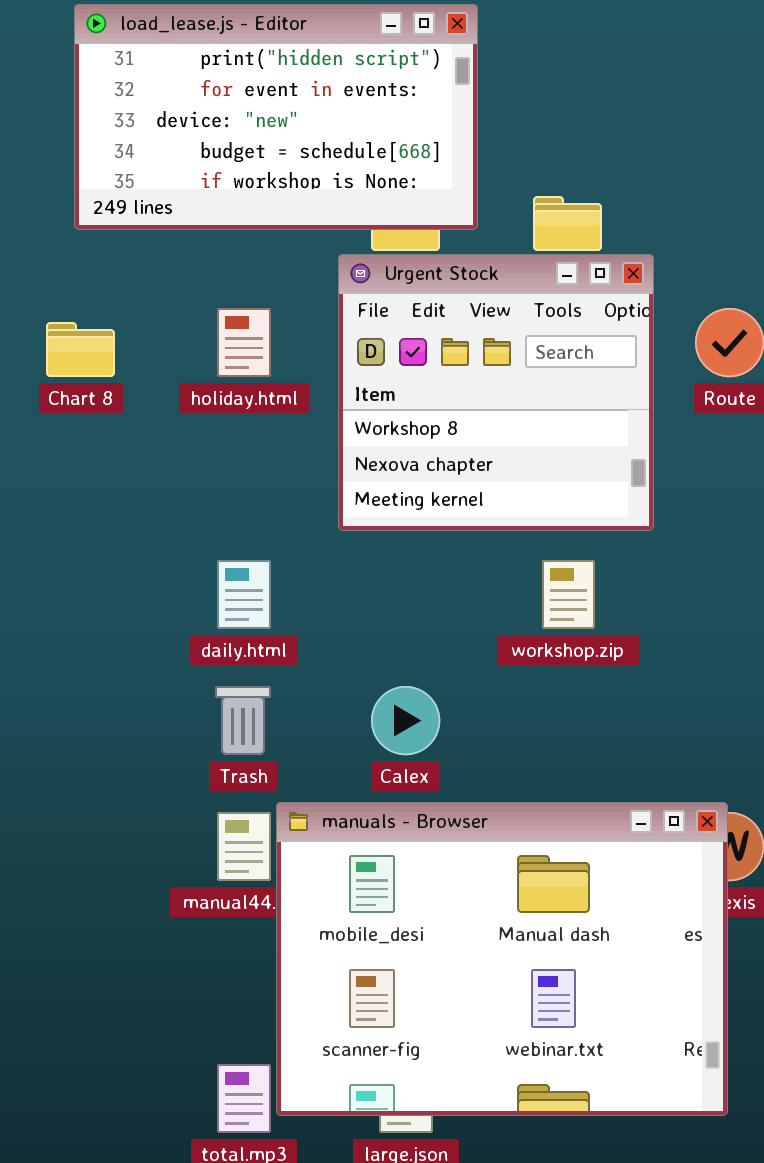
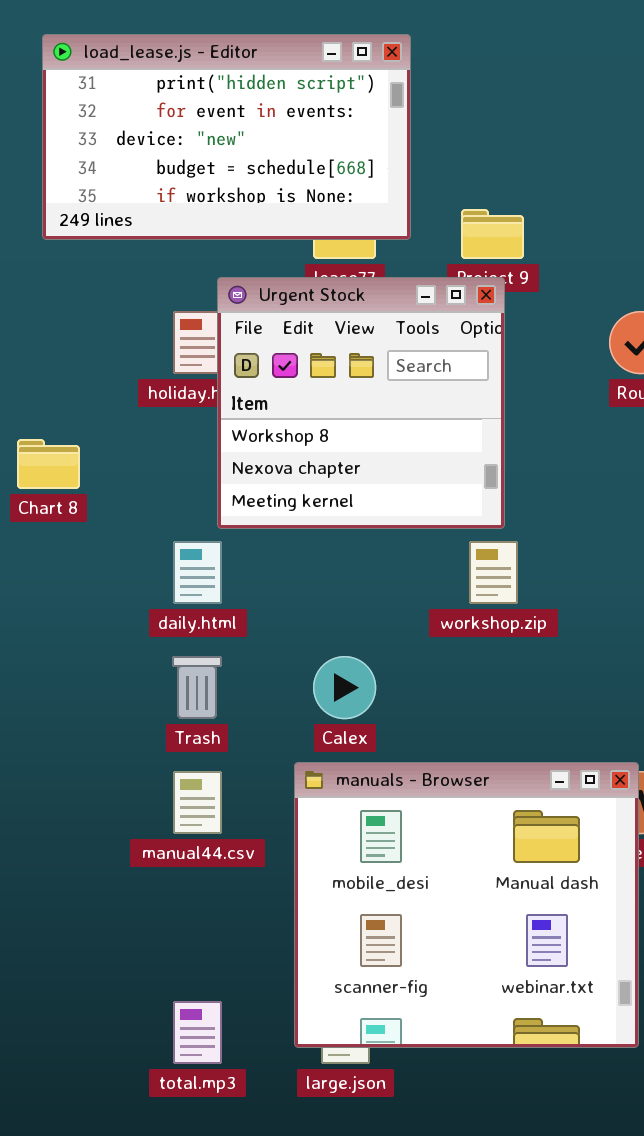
Urgent Stock: [338,254,654,531] -> [217,277,505,529], moved
Chart 8: [46,322,115,377] -> [17,439,80,489], moved
manuals - Browser: [276,802,728,1116] -> [294,762,639,1048], resized

